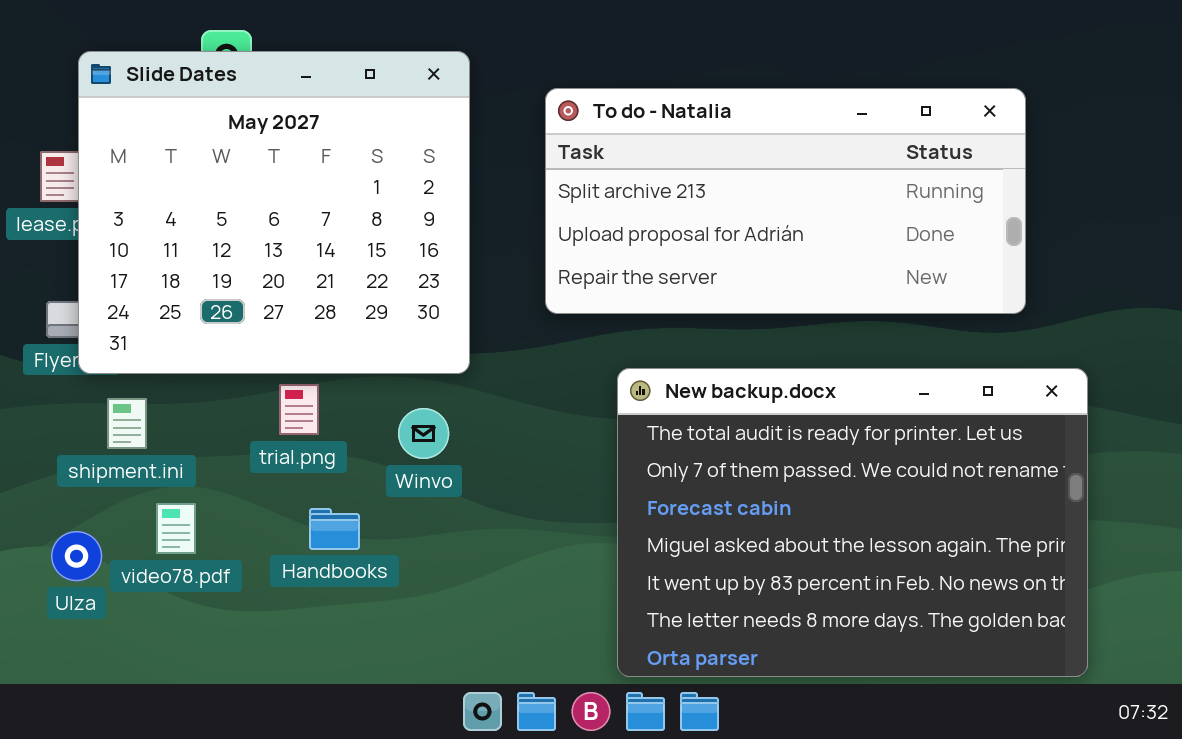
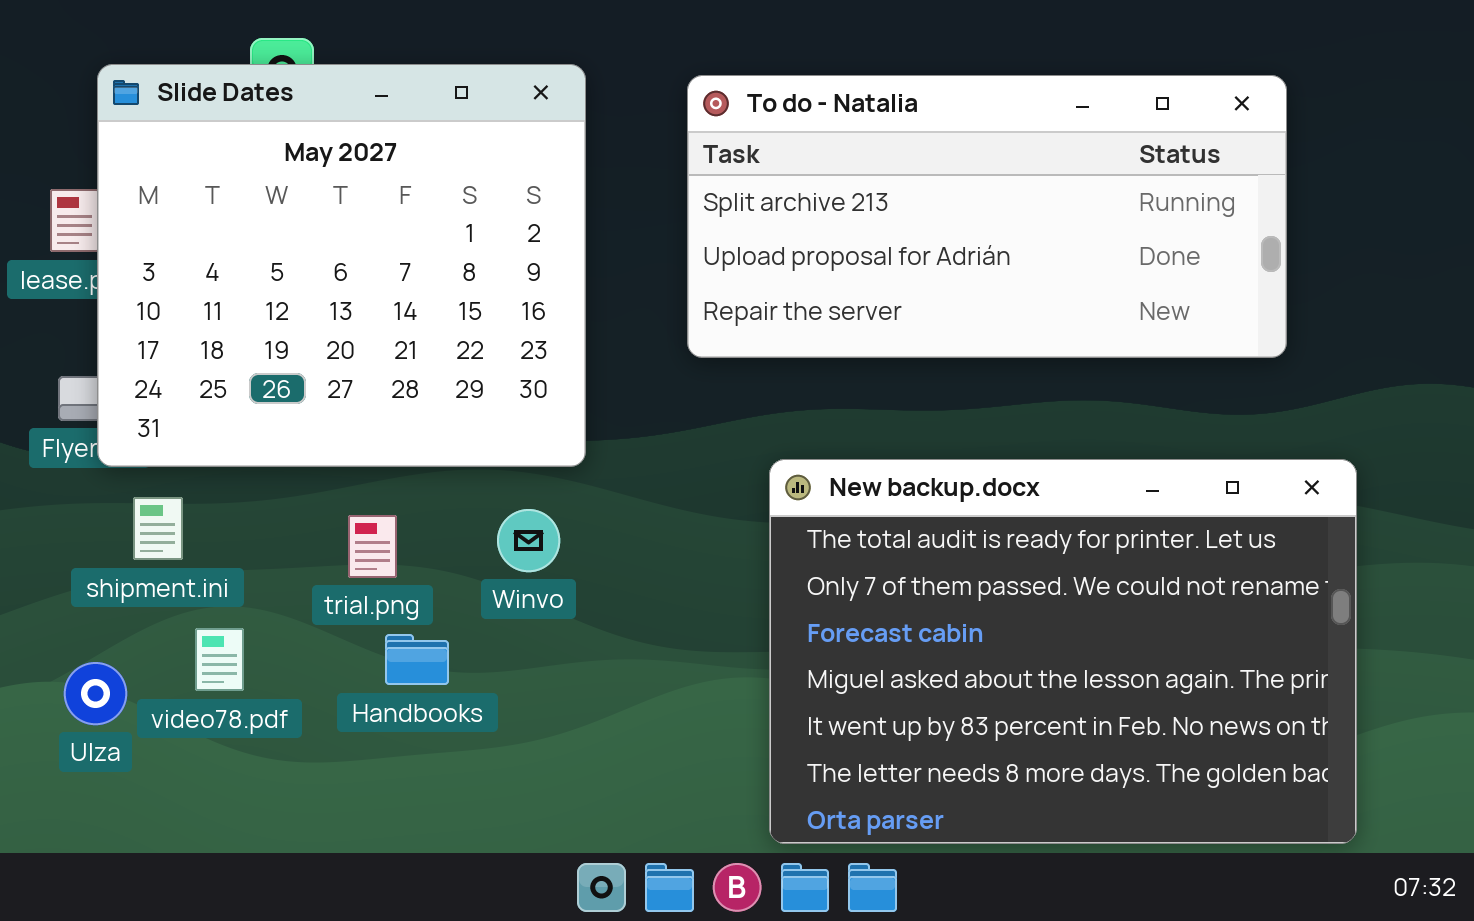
To do - Natalia: [545,88,1026,314] -> [687,75,1287,358], moved
trial.png: [279,384,319,435] -> [348,515,397,578], moved

